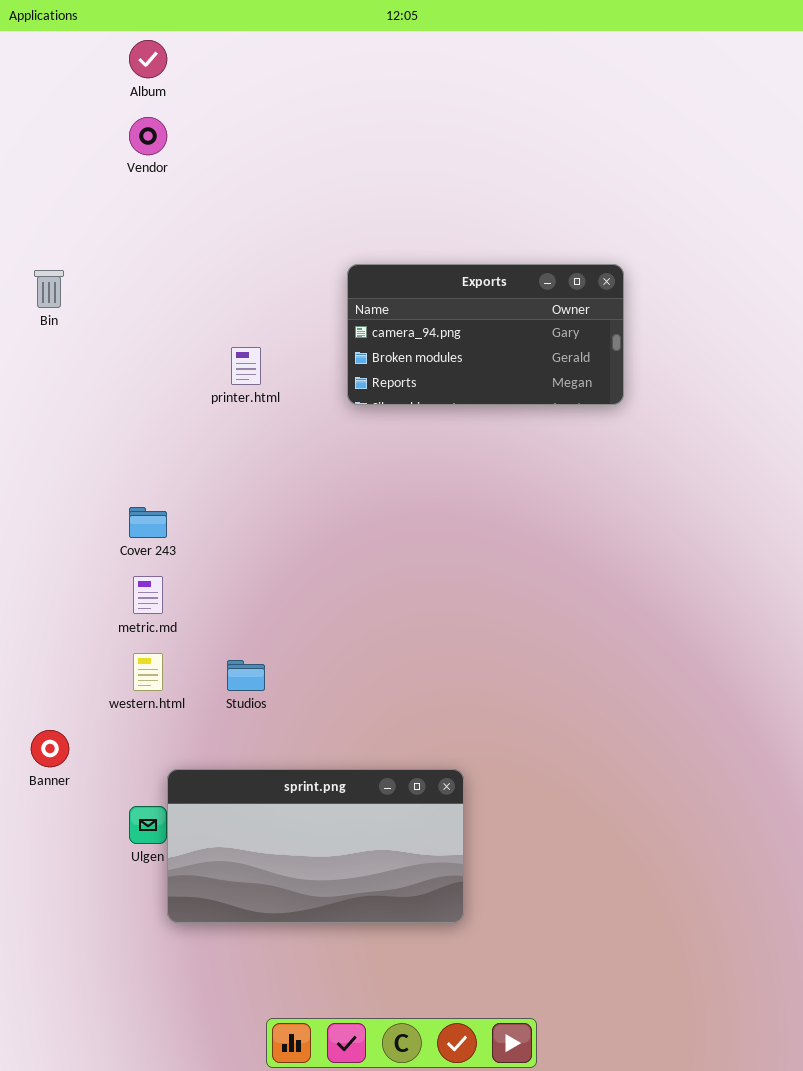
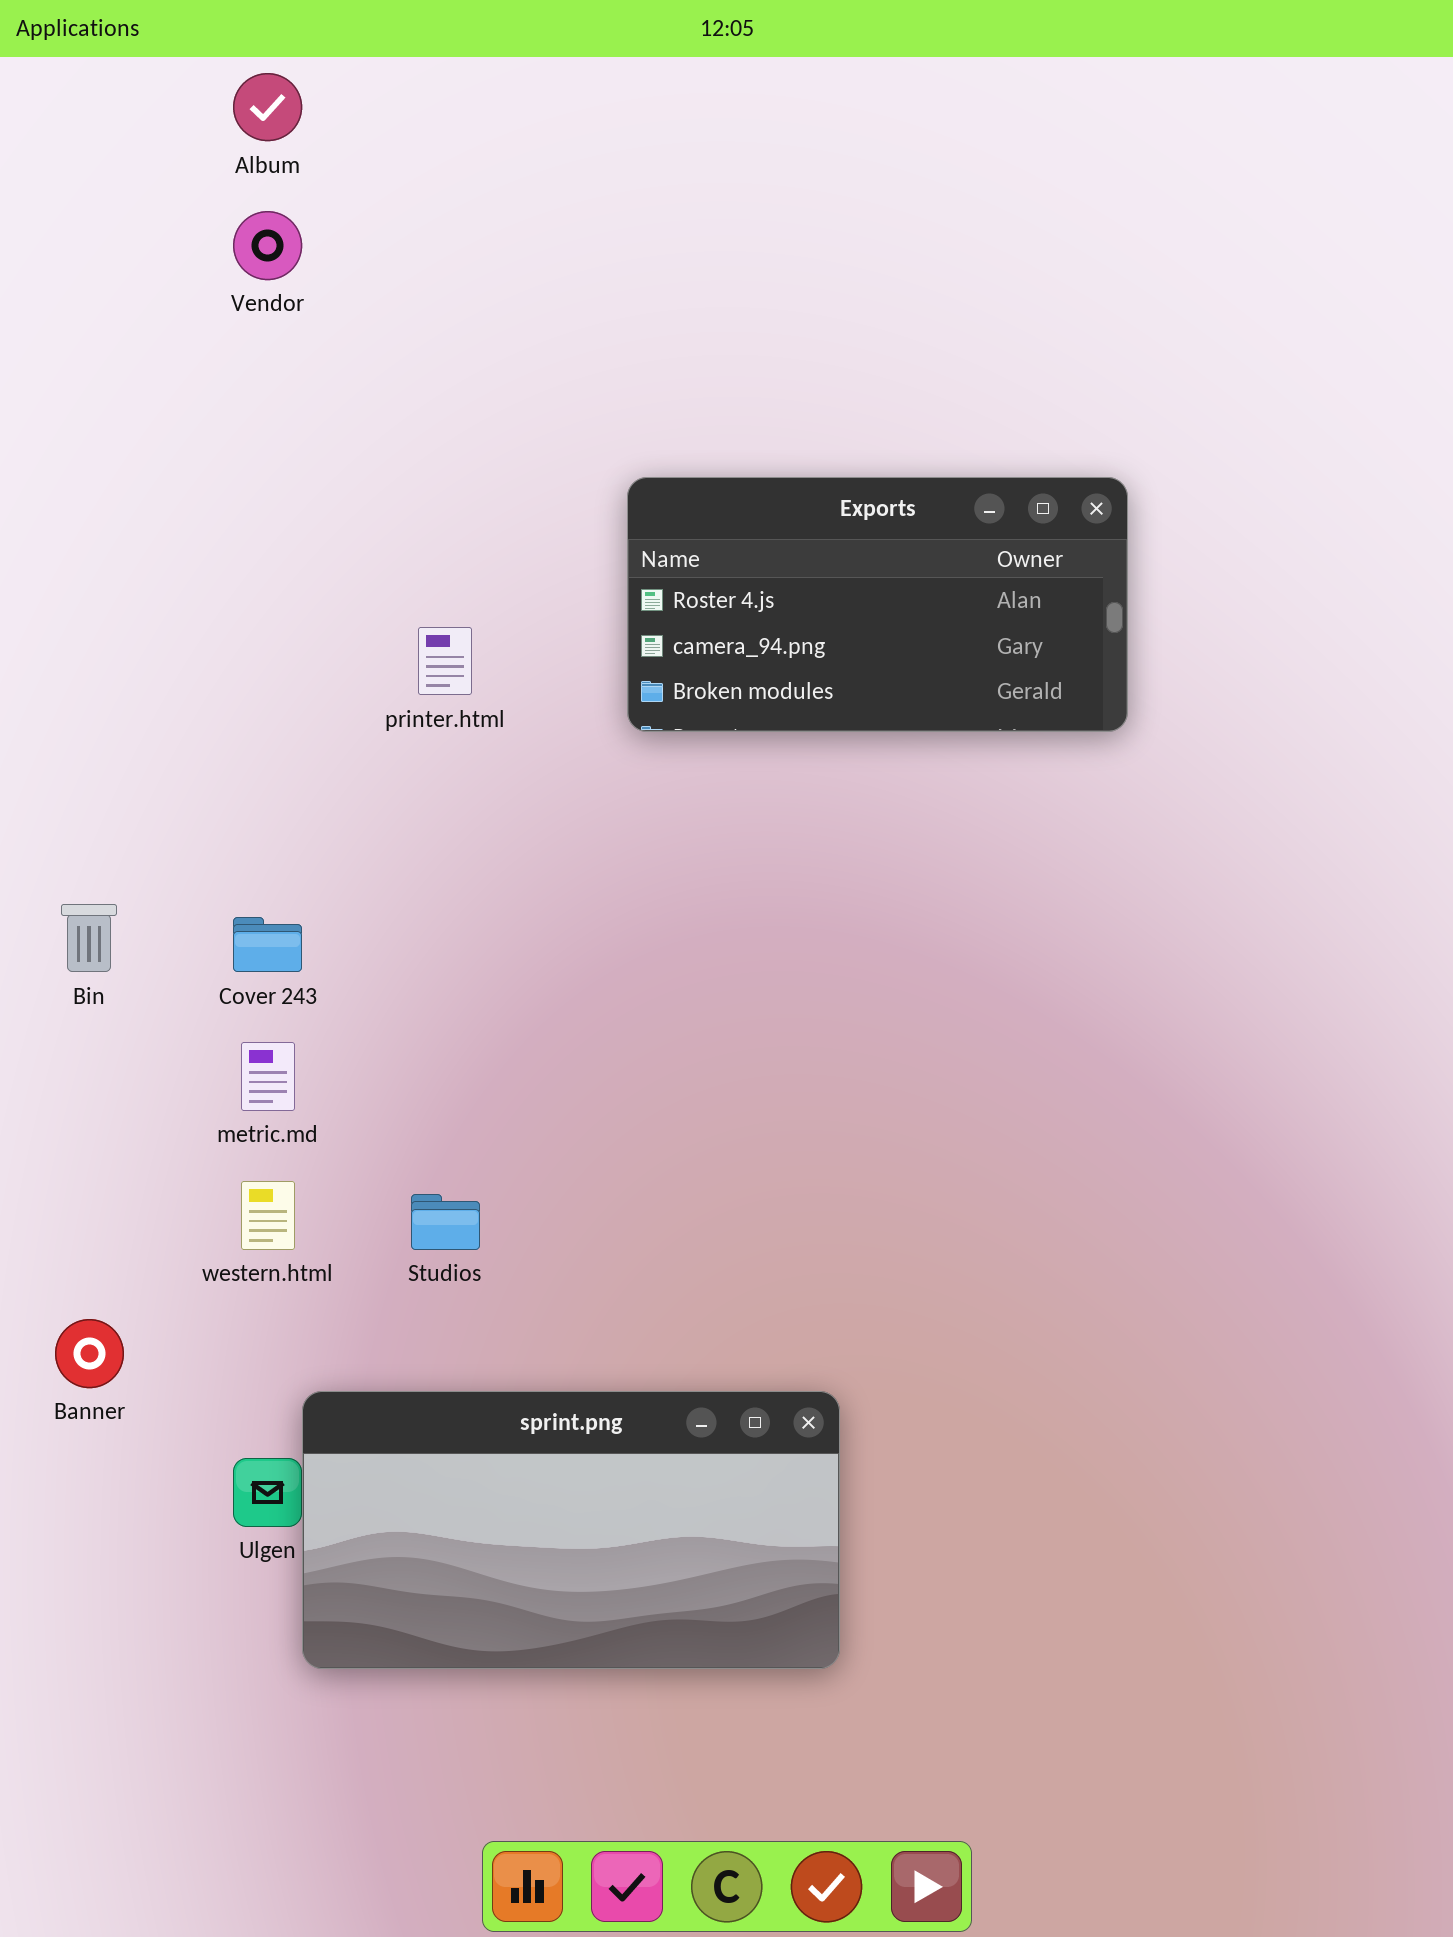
Exports: [347,264,624,405] -> [627,477,1128,732], scrolled up 1 row
Bin: [34,270,64,308] -> [61,904,117,972], moved

